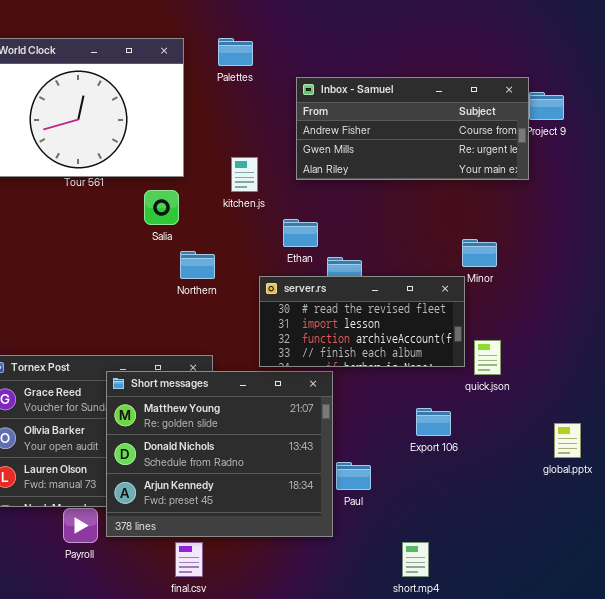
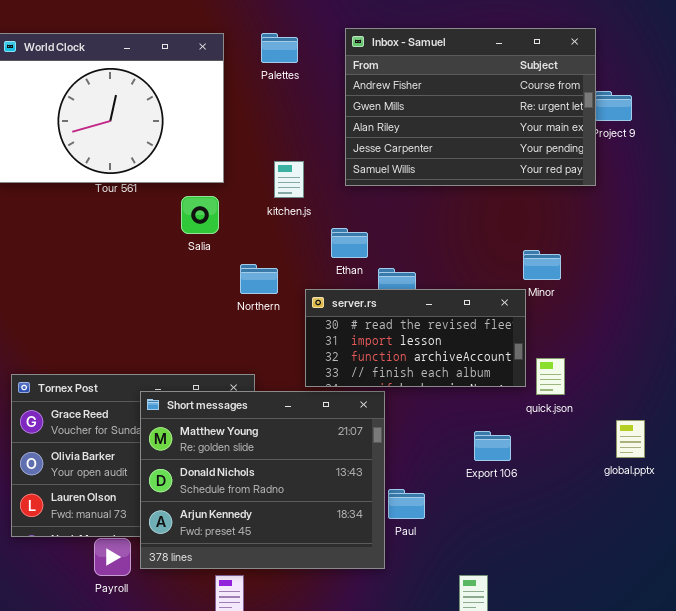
Inbox - Samuel: [296,77,529,180] -> [345,28,596,186], resized
Northern: [180,251,215,279] -> [240,264,278,294], moved
global.pptx: [554,423,581,458] -> [616,420,645,458], moved

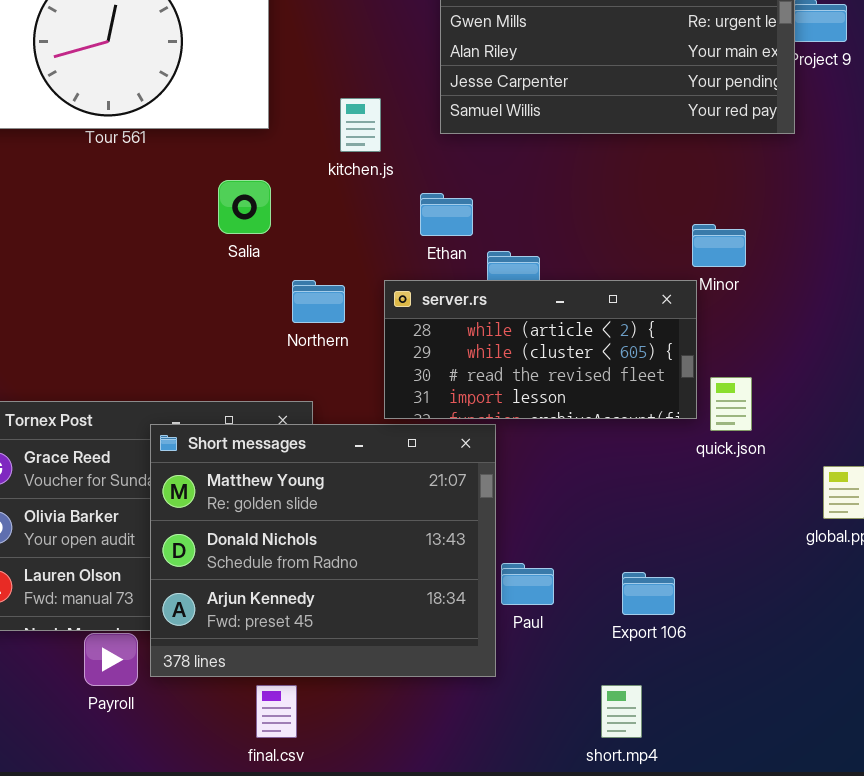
Salia: [181,196,219,234] -> [218,180,271,234], moved
Northern: [240,264,278,294] -> [292,280,345,323], moved
server.rs: [305,289,526,387] -> [384,280,697,419], scrolled up 2 rows
Export 106: [474,431,511,461] -> [622,572,675,615], moved

